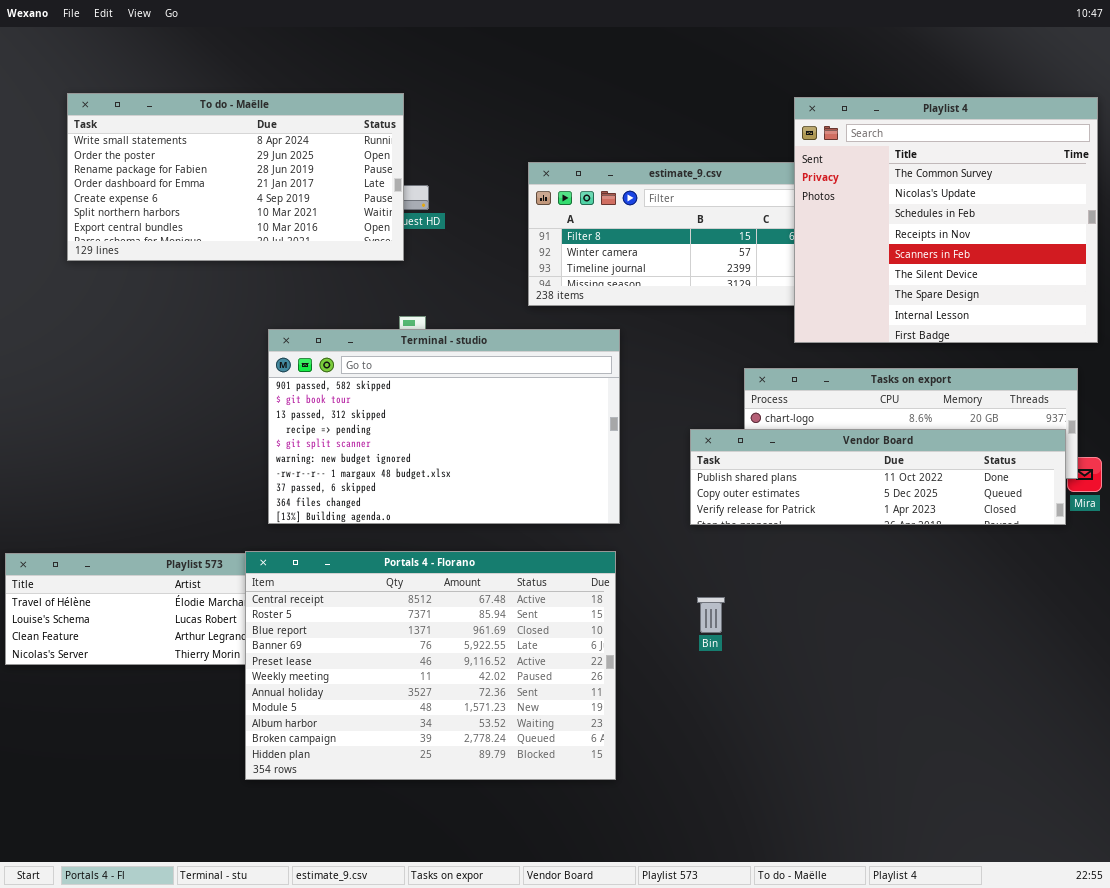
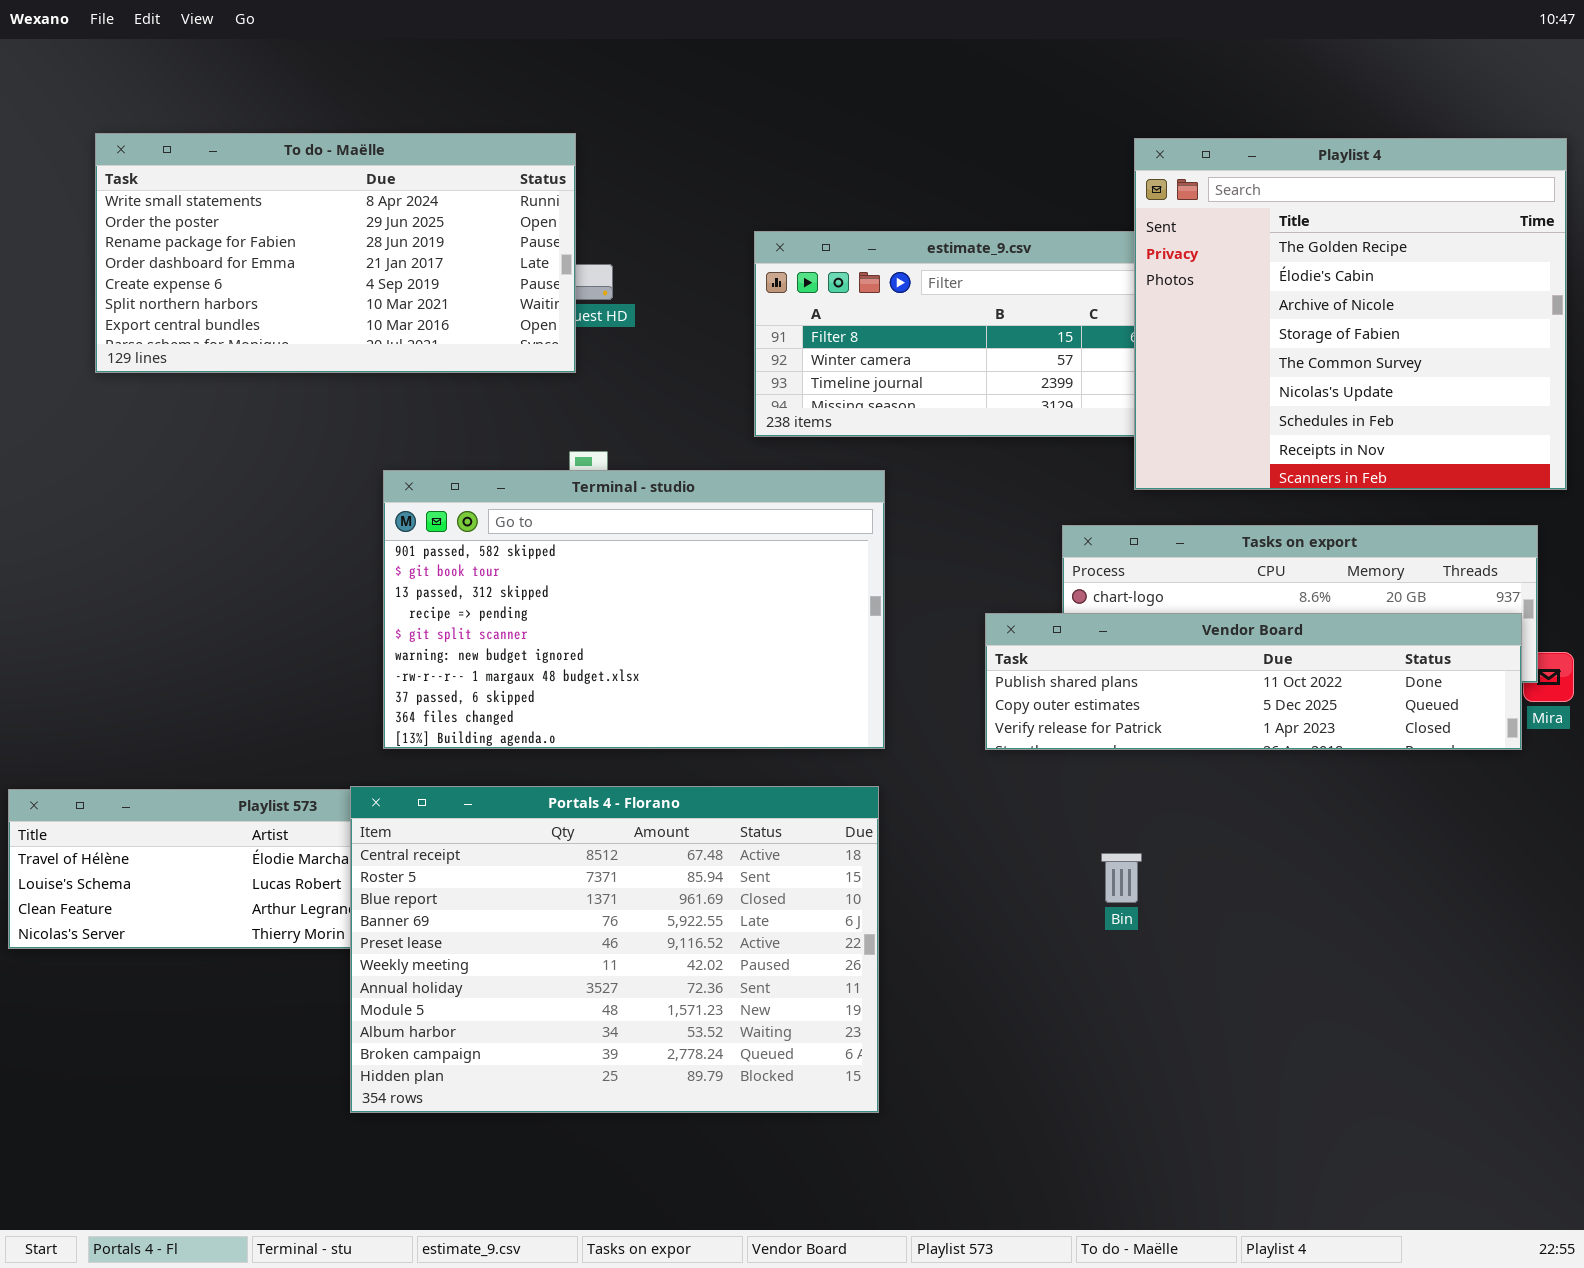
Playlist 4: [794,97,1098,343] -> [1134,138,1567,490], scrolled up 4 rows
Bin: [697,597,725,633] -> [1101,853,1142,903], moved

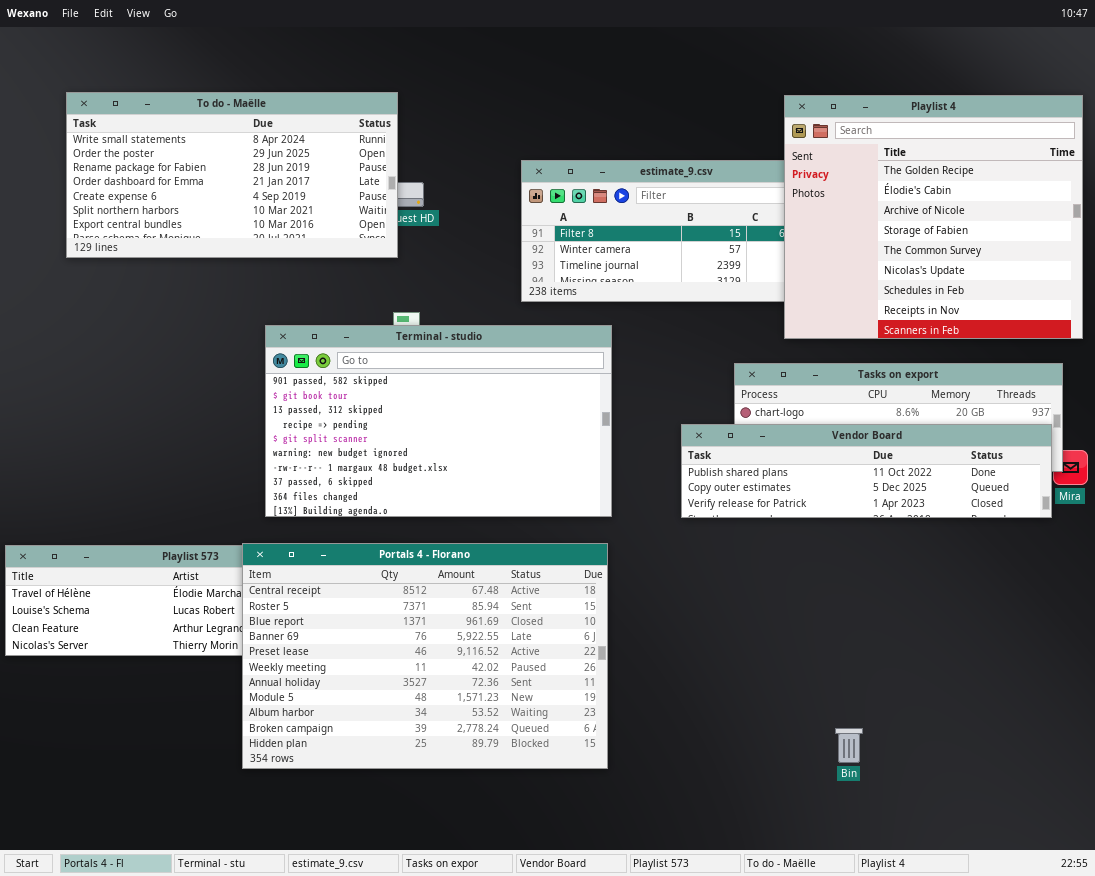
Bin: [1101,853,1142,903] -> [835,728,863,763], moved

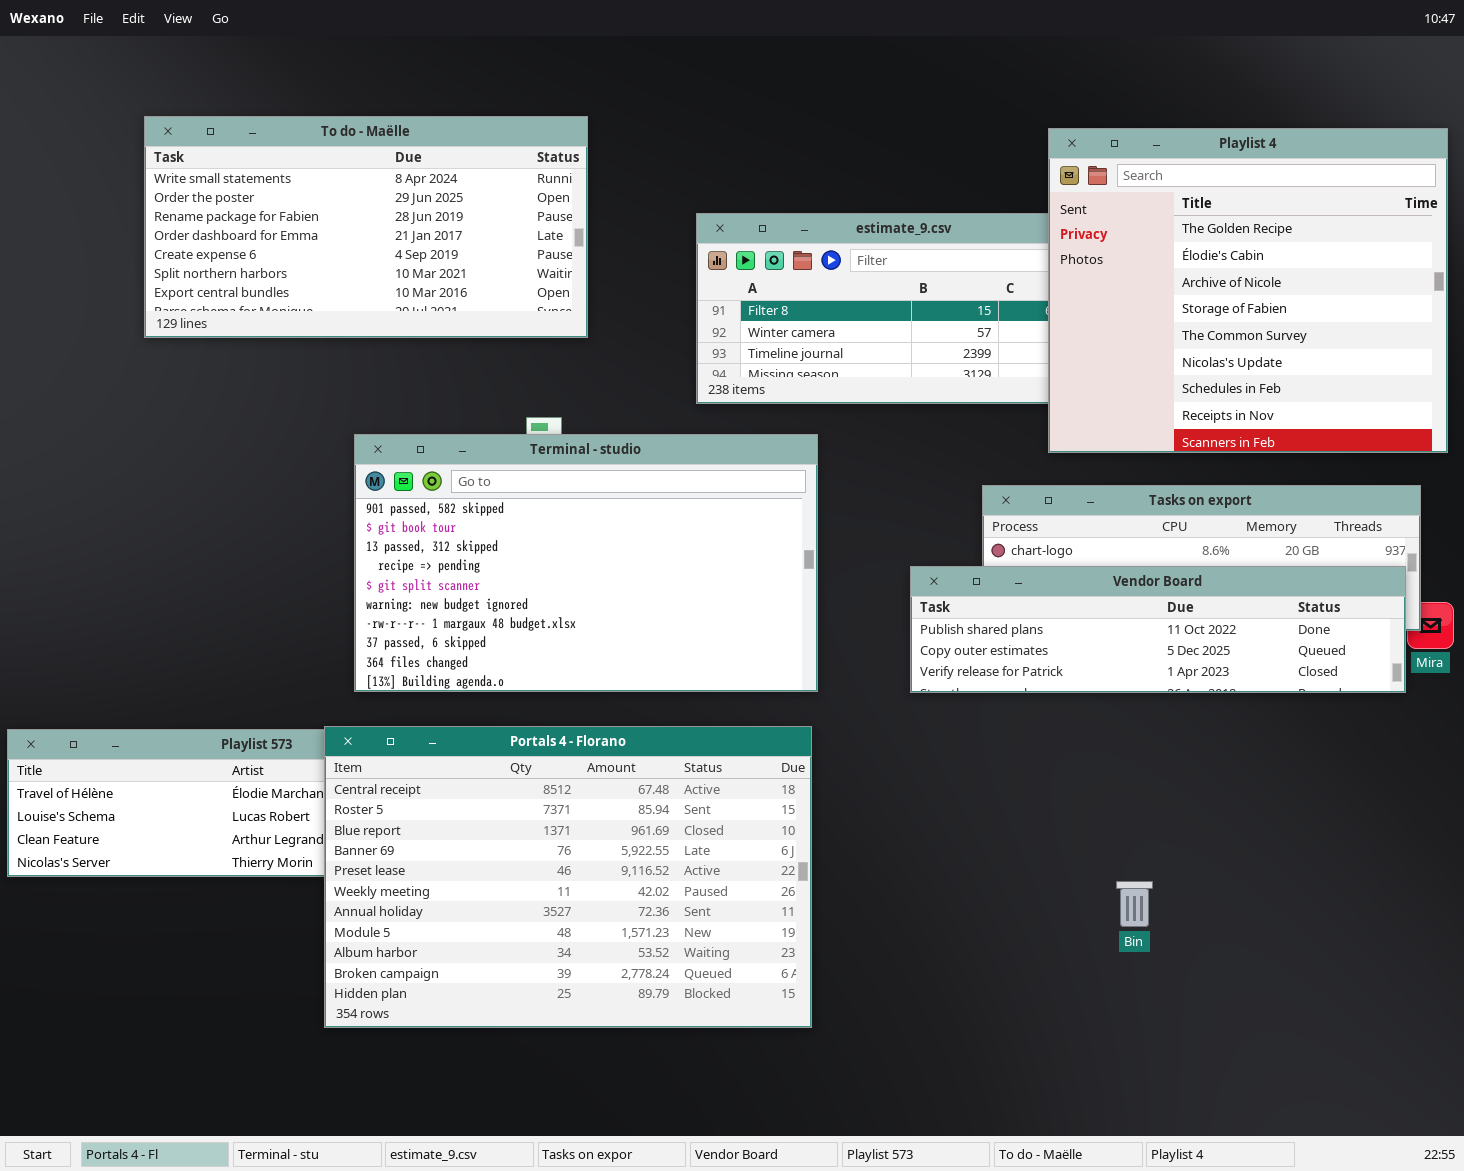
To do - Maëlle: [66,92,398,258] -> [144,116,588,338], moved
Bin: [835,728,863,763] -> [1116,881,1153,927], moved

